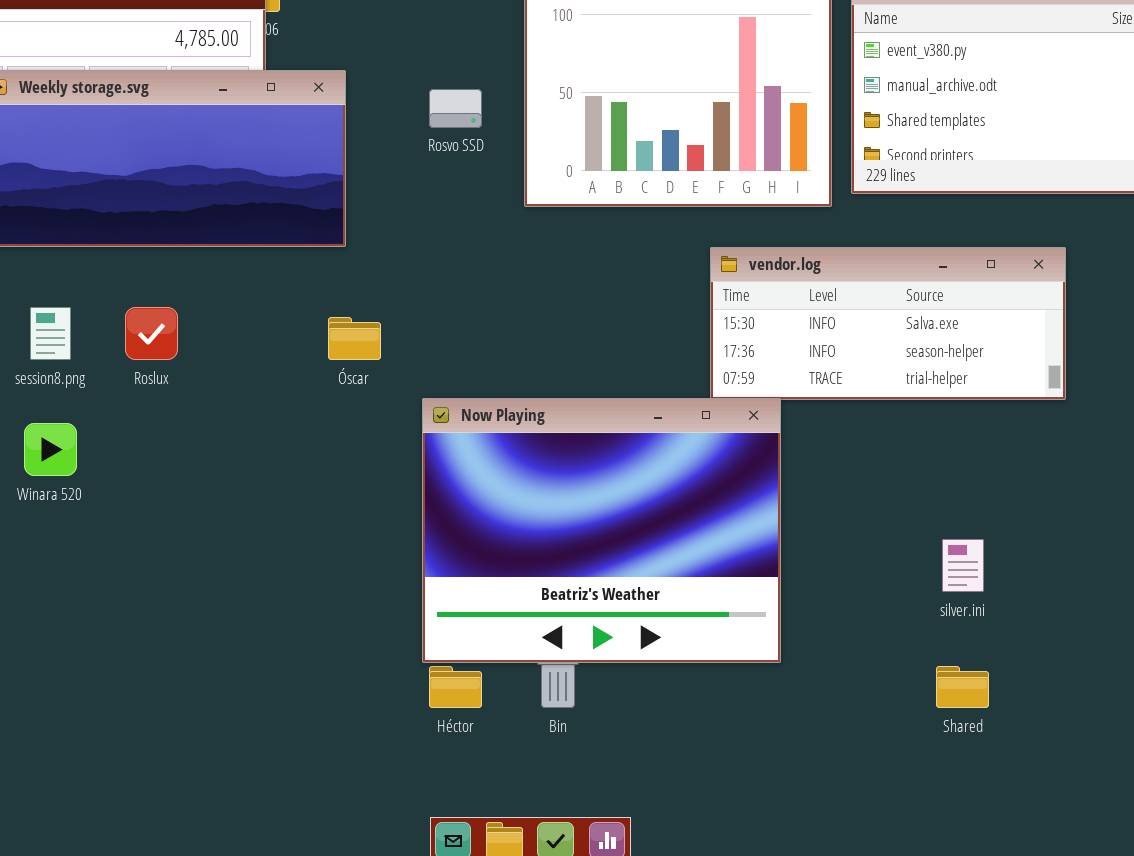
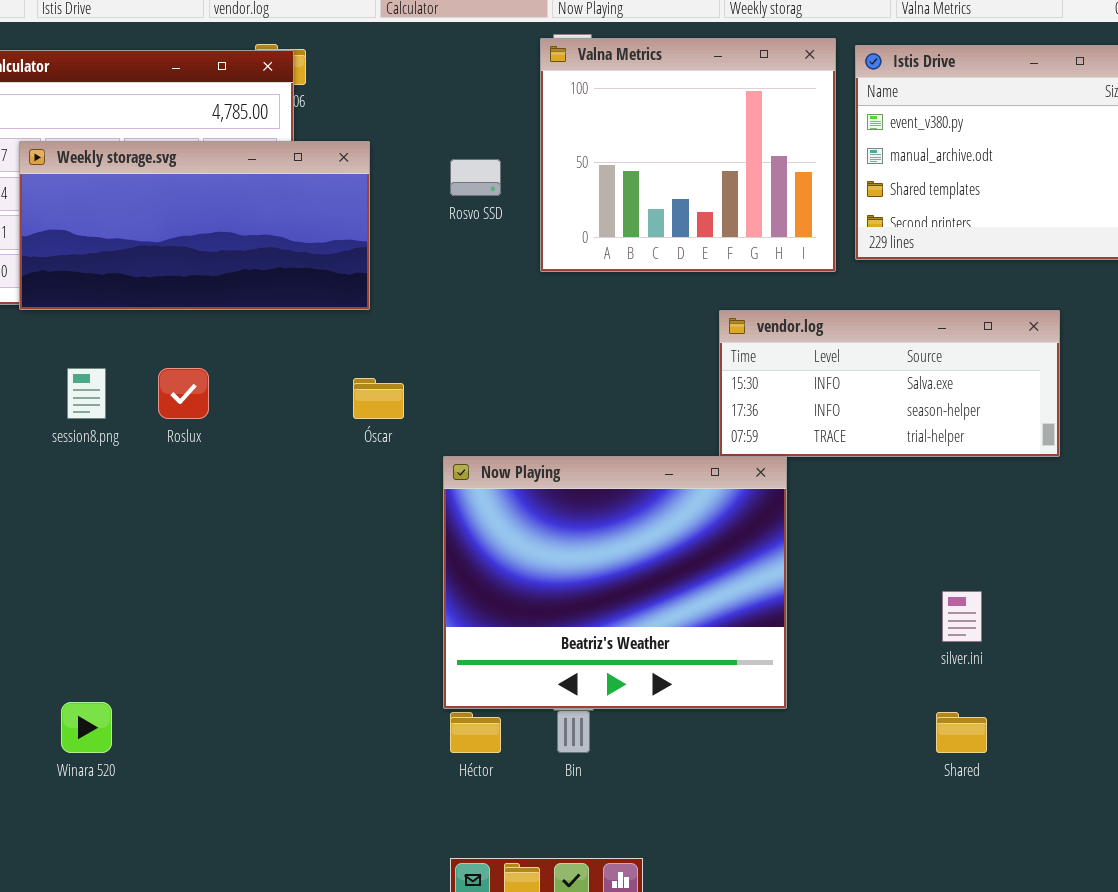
Winara 520: [24,423,77,476] -> [61,702,112,753], moved

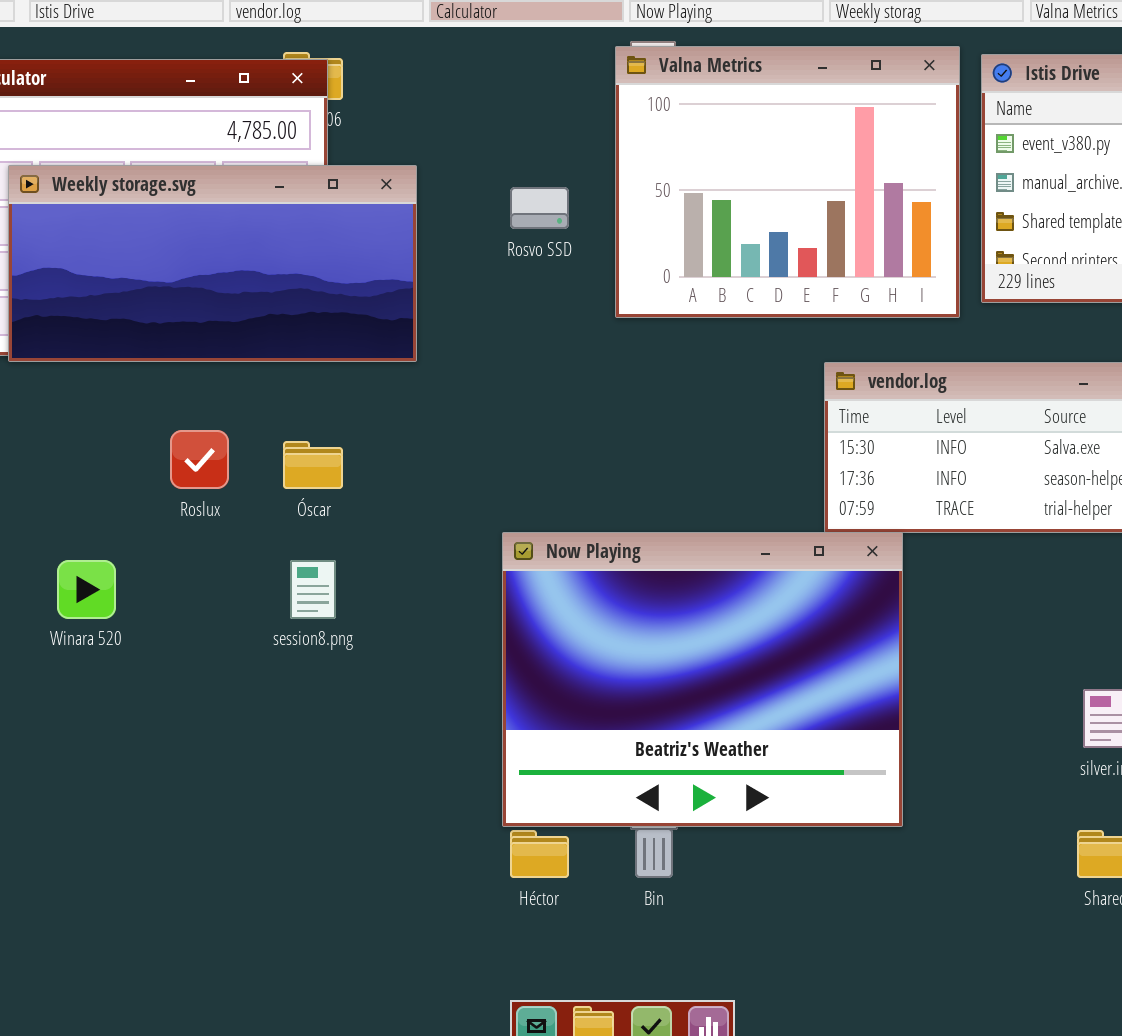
session8.png: [67,368,106,419] -> [290,560,336,619], moved
Óscar: [353,378,404,419] -> [283,441,343,489], moved
Winara 520: [61,702,112,753] -> [57,560,116,619], moved

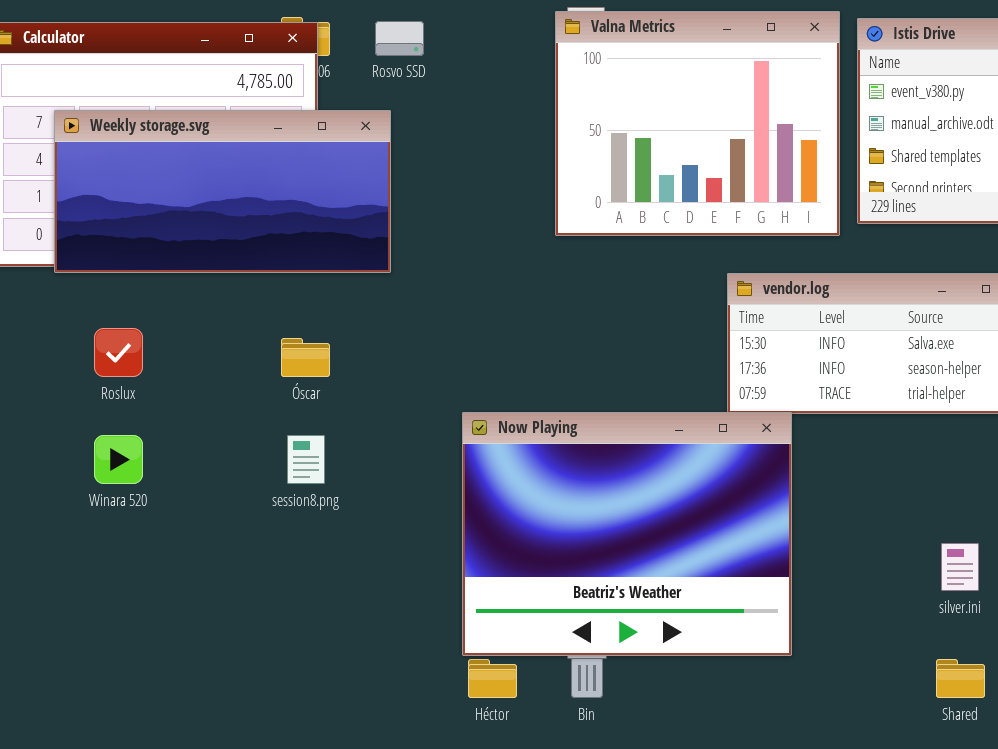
Rosvo SSD: [510,187,569,229] -> [375,21,424,56], moved
Roslux: [170,430,229,489] -> [94,328,143,377], moved

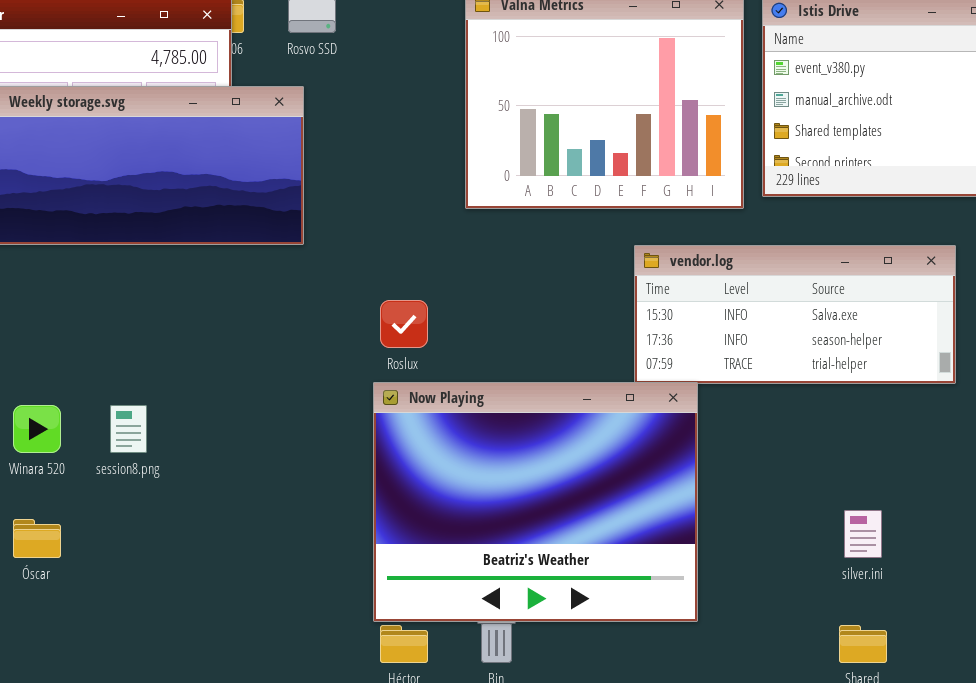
Roslux: [94,328,143,377] -> [380,300,428,348], moved
Óscar: [281,338,330,377] -> [13,519,61,558], moved
session8.png: [287,435,325,484] -> [110,405,147,453], moved

